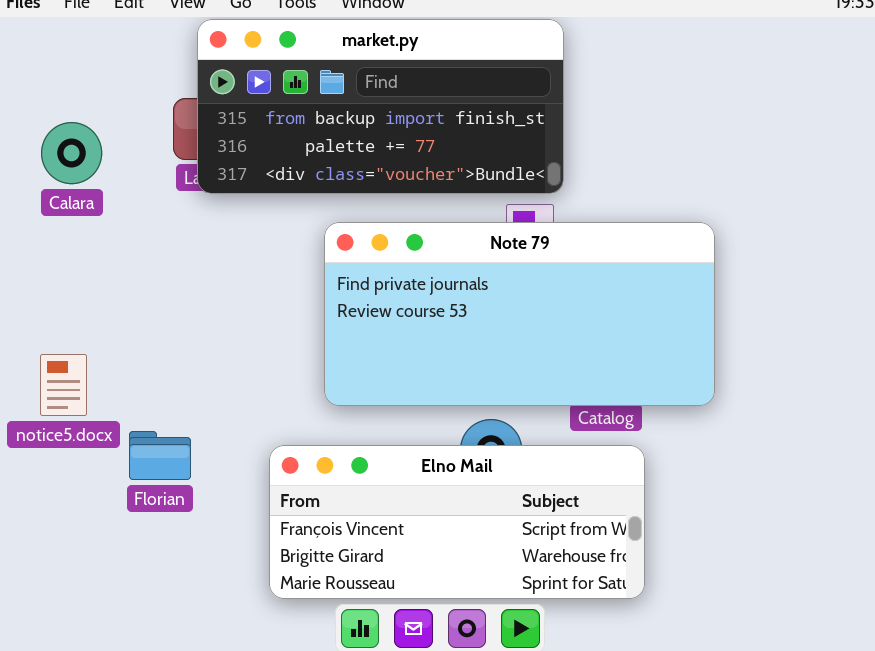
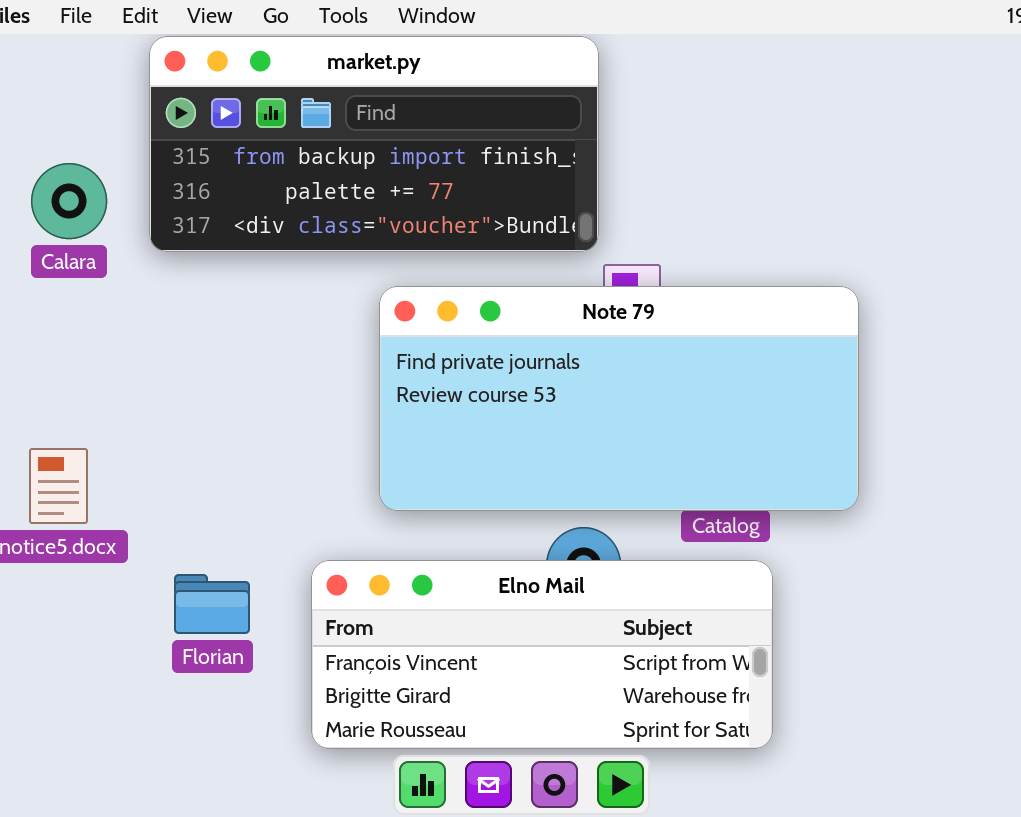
market.py: [197,19,564,194] -> [149,36,599,252], moved
Florian: [129,431,191,480] -> [174,574,250,634], moved

